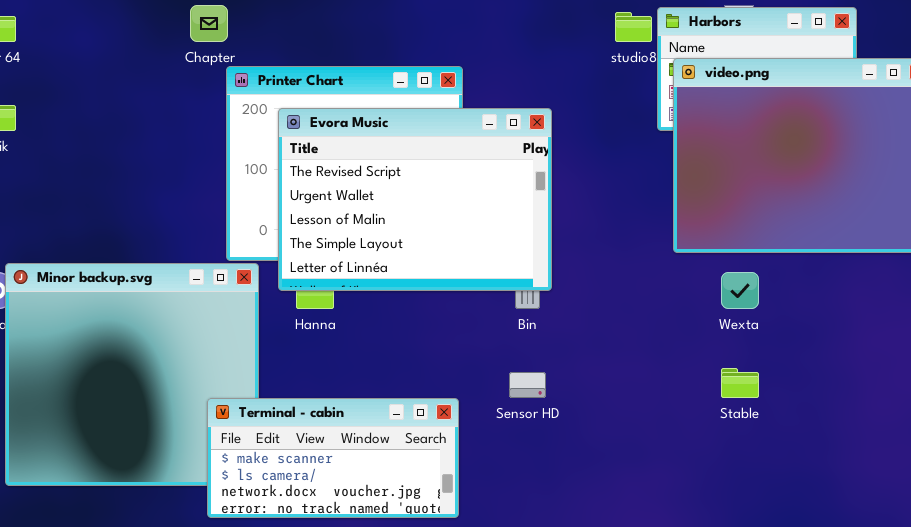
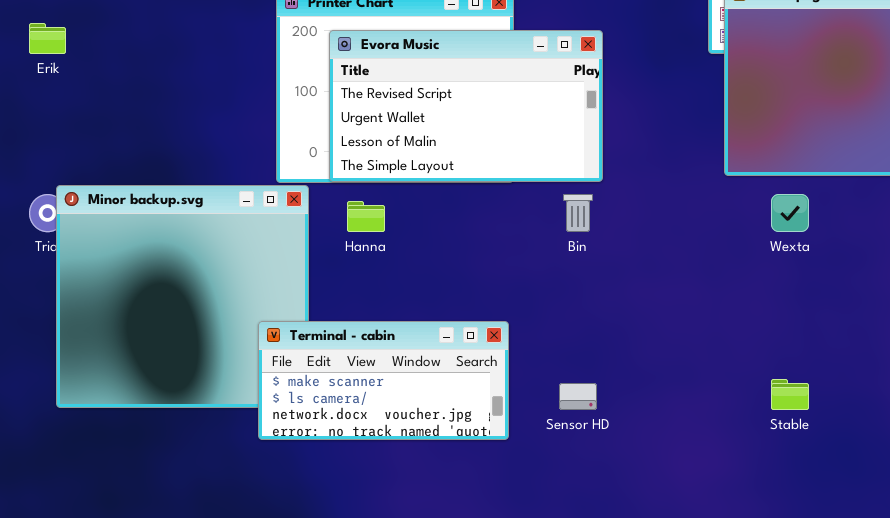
Evora Music: [278,108,552,291] -> [329,30,603,182], resized
Stable: [721,368,759,398] -> [771,379,809,410], moved
Sensor HD: [509,372,546,398] -> [559,383,597,410], moved

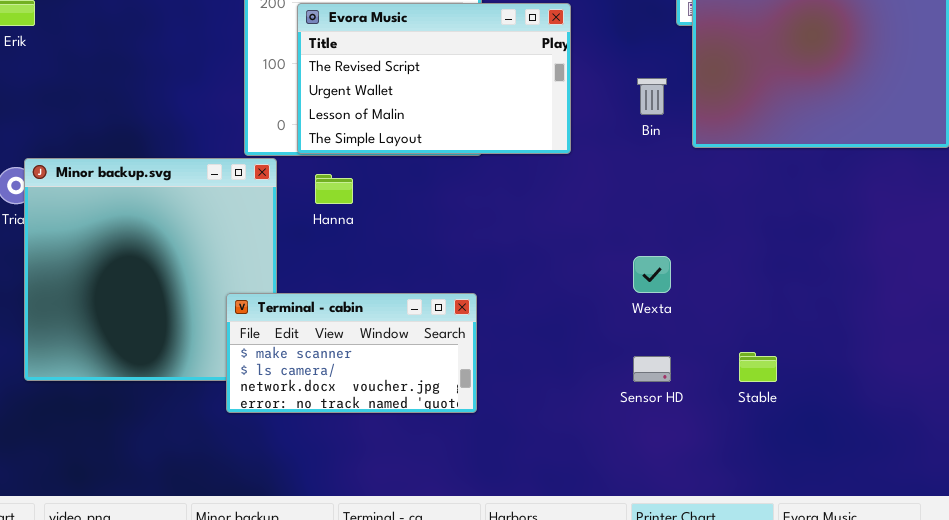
Bin: [563,194,593,232] -> [637,78,667,115], moved
Wexta: [771,194,809,232] -> [633,256,671,293], moved
Sensor HD: [559,383,597,410] -> [633,356,671,382], moved

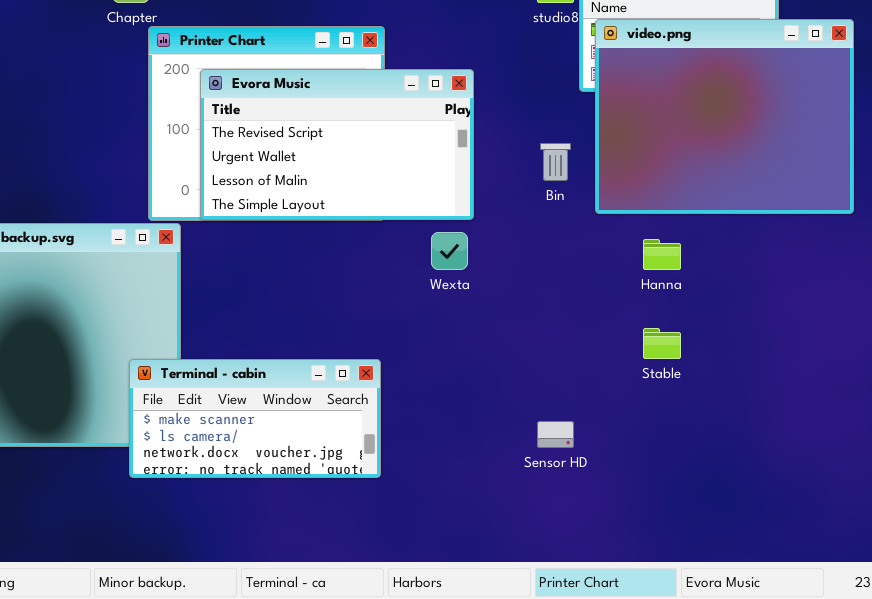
Hanna: [315,174,353,204] -> [643,239,681,270], moved
Wexta: [633,256,671,293] -> [431,232,468,270], moved
Stable: [739,352,777,382] -> [643,328,681,359], moved

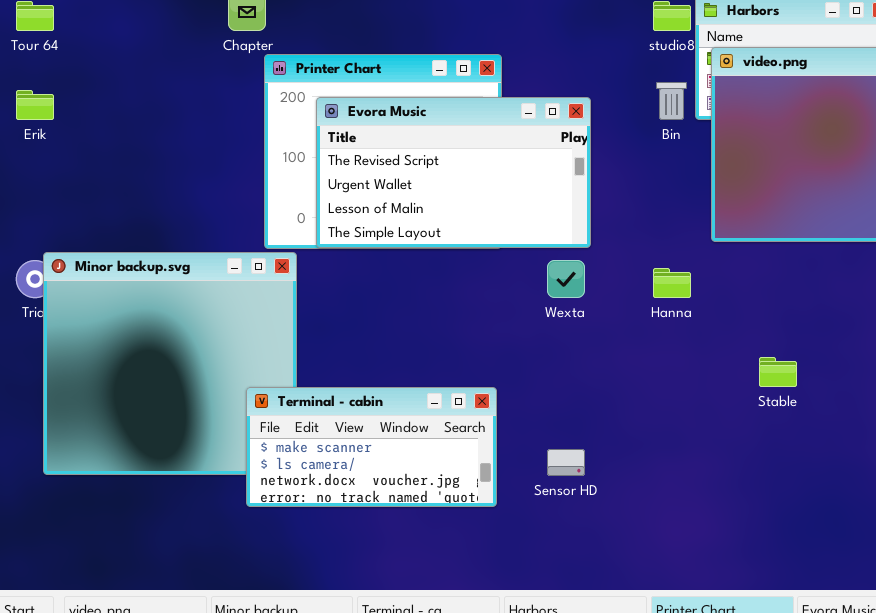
Bin: [540,143,571,181] -> [656,82,687,120], moved
Hanna: [643,239,681,270] -> [653,268,691,298], moved
Sensor HD: [537,421,574,448] -> [547,449,585,476], moved

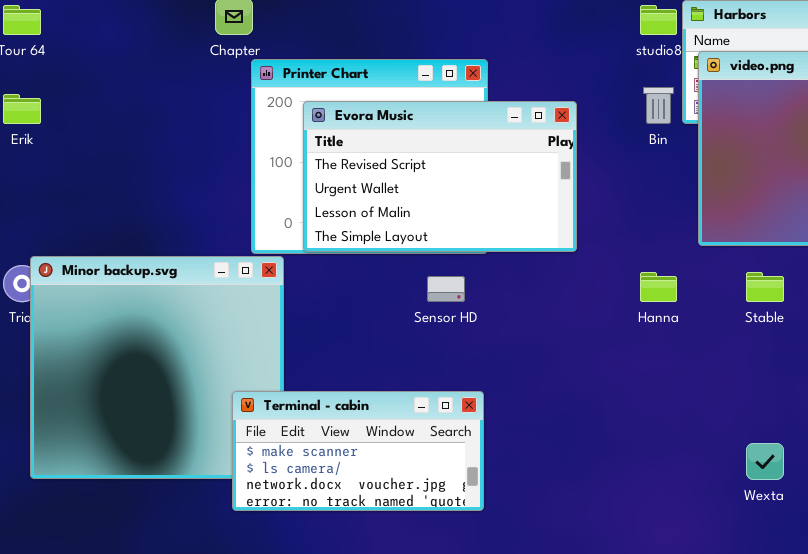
Wexta: [547,260,585,298] -> [746,443,784,480], moved
Stable: [759,357,797,387] -> [746,272,784,302], moved
Sensor HD: [547,449,585,476] -> [427,276,465,302], moved

